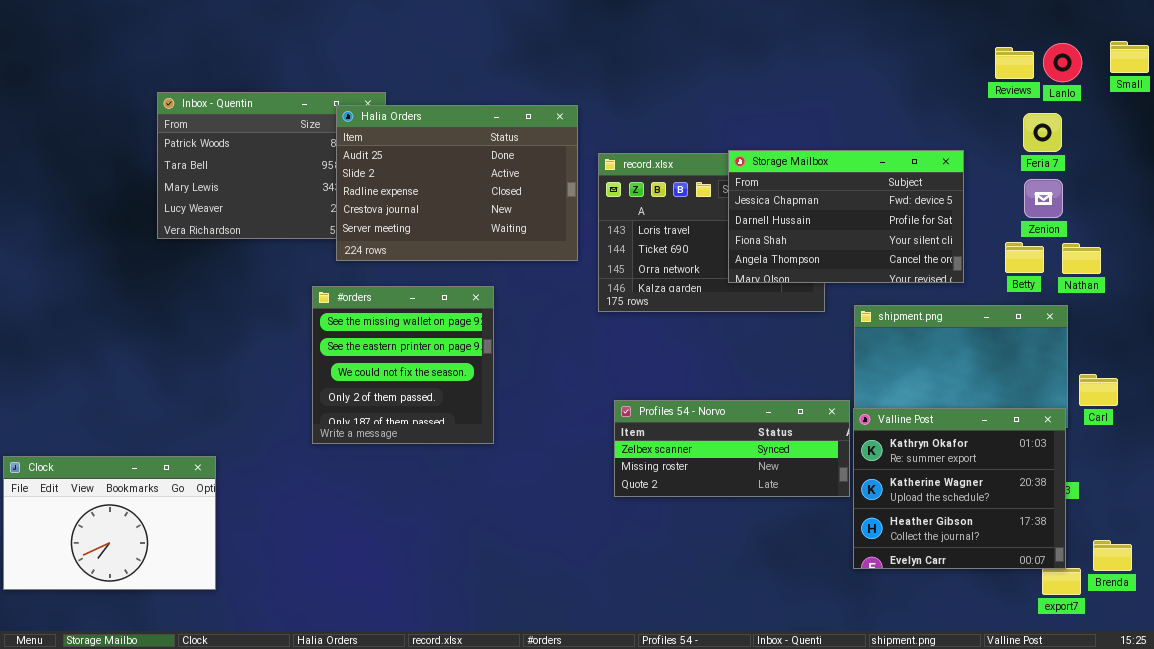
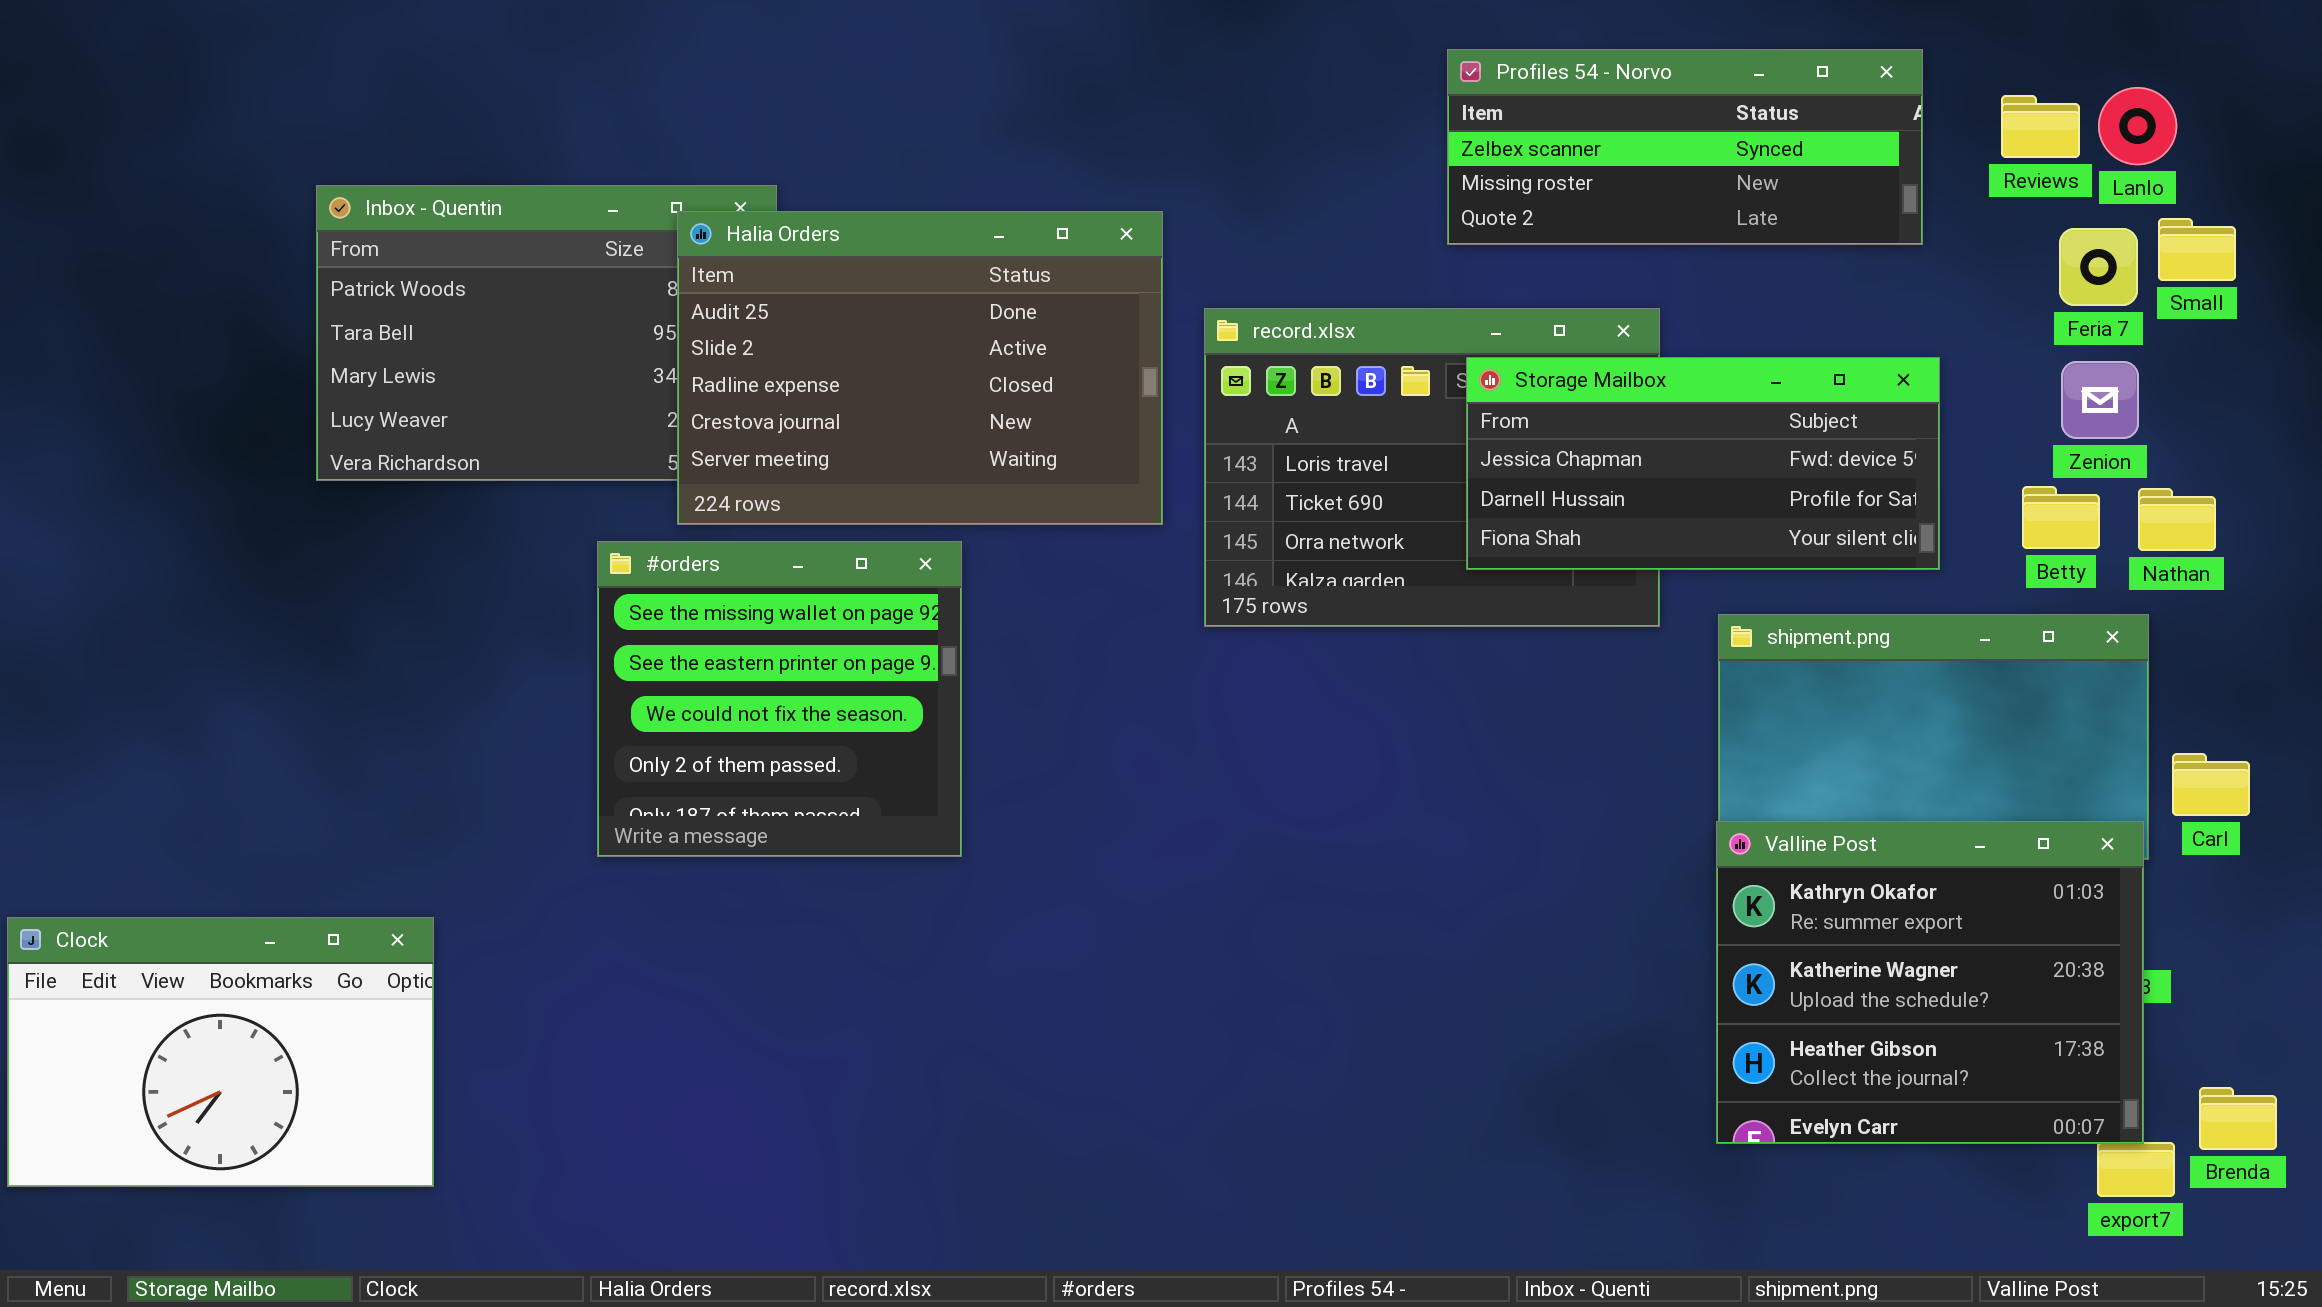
Small: [1110,41,1149,73] -> [2158,218,2236,281], moved
Storage Mailbox: [728,150,964,283] -> [1466,357,1940,570], resized
#orders: [312,286,494,444] -> [597,541,962,857], moved
Profiles 54 - Norvo: [614,400,850,497] -> [1447,49,1923,245], moved

